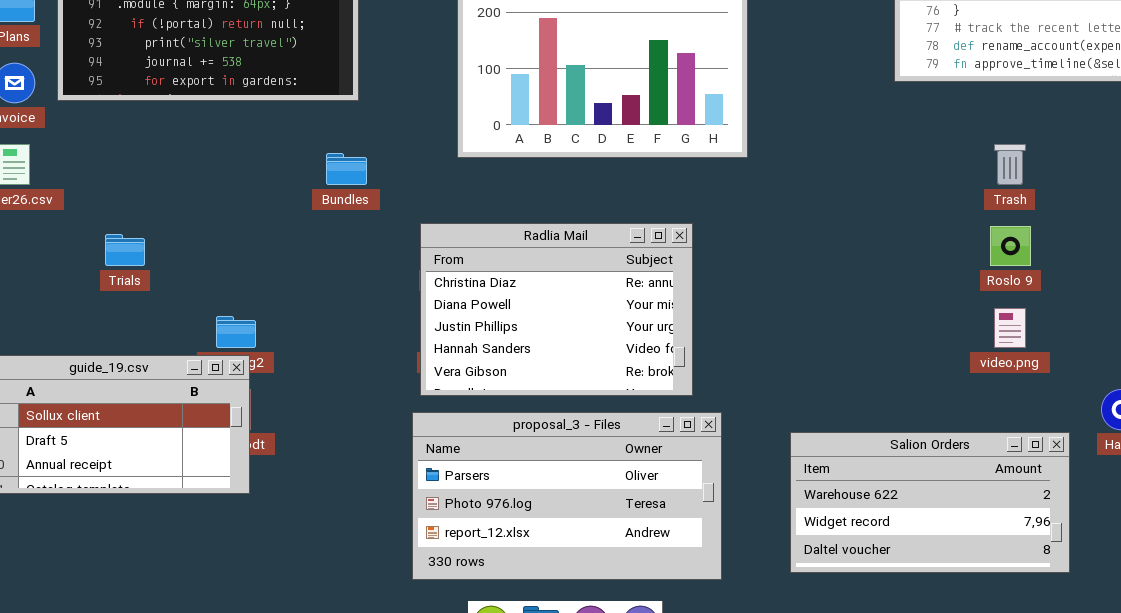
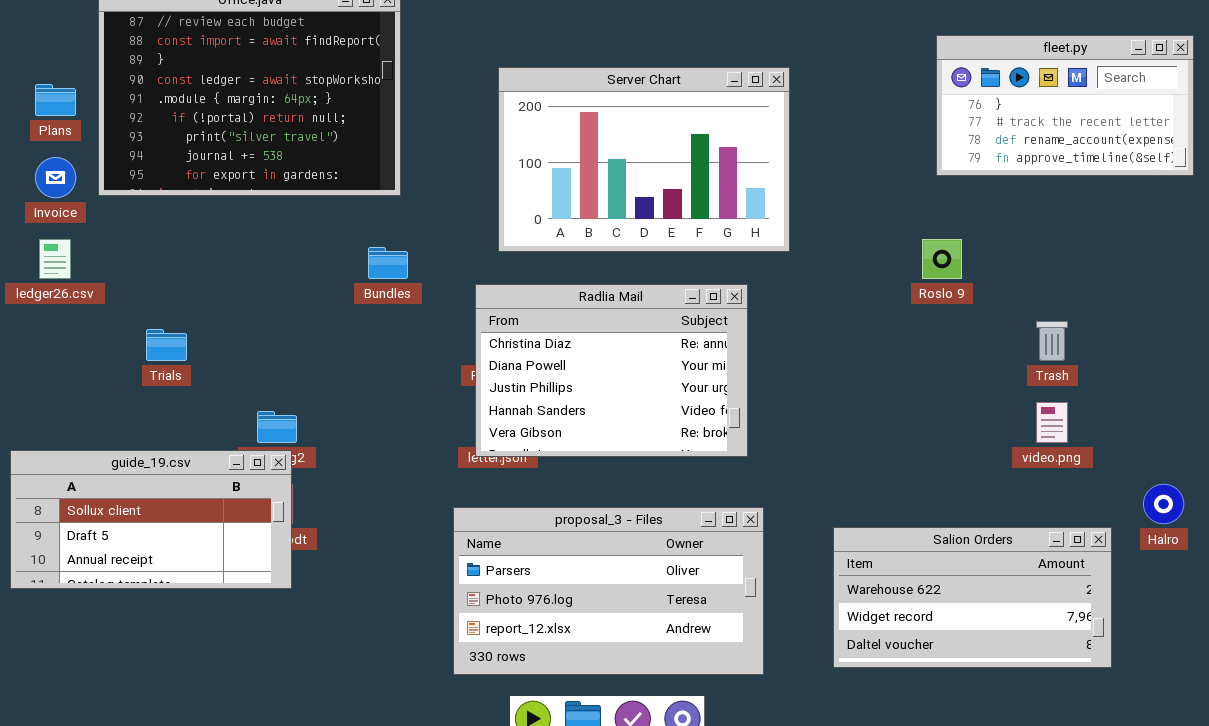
Trash: [994,144,1026,185] -> [1036,321,1068,361], moved
Radlia Mail: [420,223,693,396] -> [475,284,748,457], moved
Roslo 9: [990,226,1031,266] -> [922,239,962,279], moved

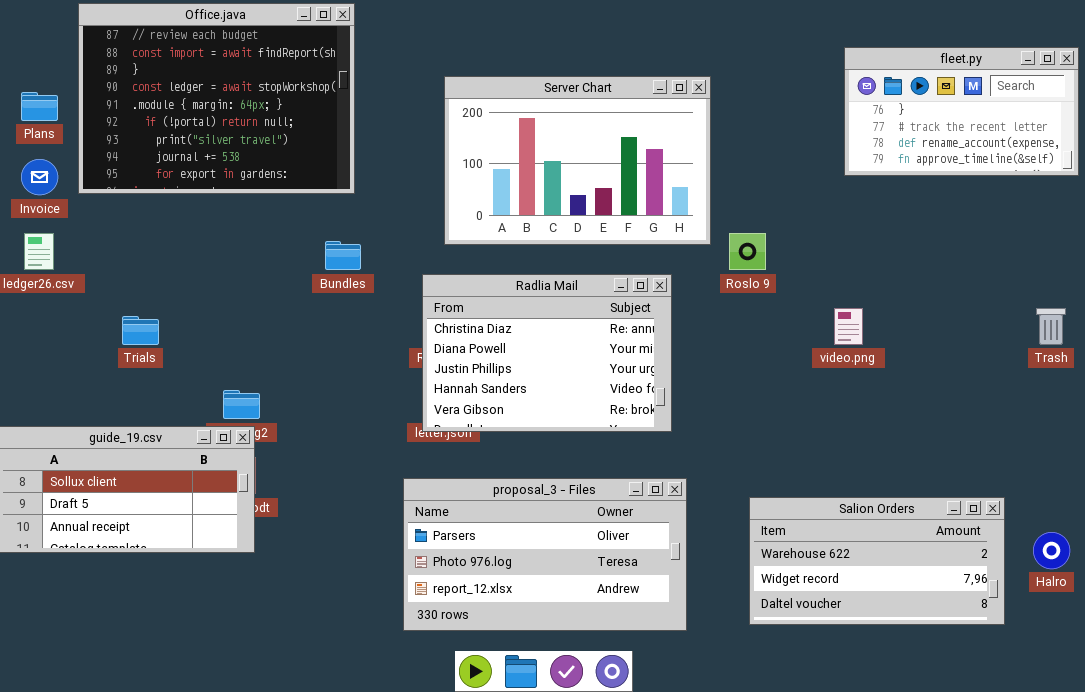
Roslo 9: [922,239,962,279] -> [729,233,766,270], moved
Trash: [1036,321,1068,361] -> [1036,308,1066,345], moved
video.png: [1036,402,1068,443] -> [834,308,863,345], moved
Halro: [1143,484,1184,524] -> [1033,532,1070,569], moved

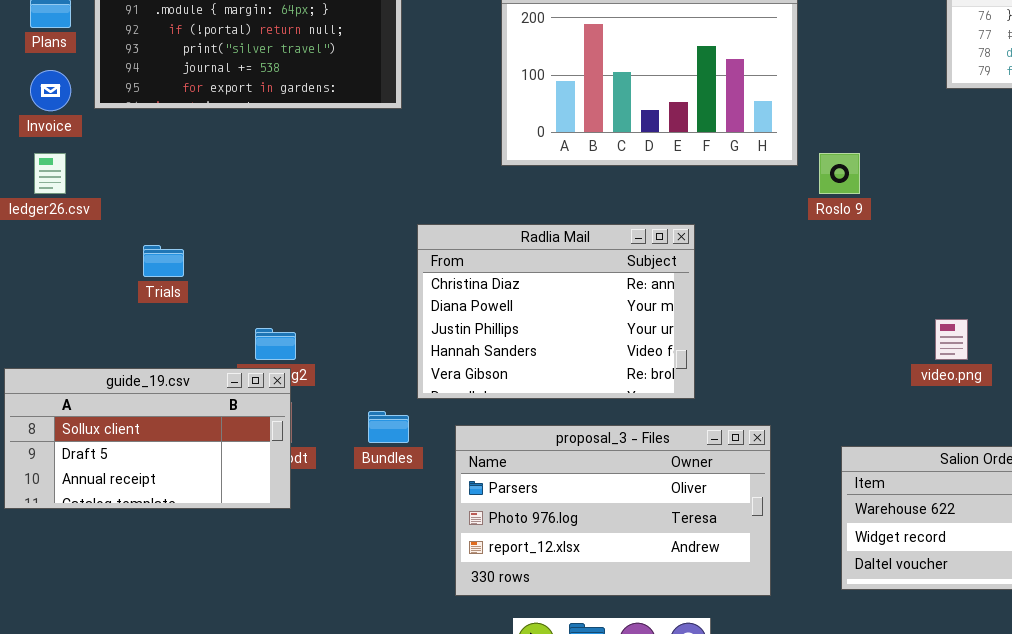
Bundles: [325,241,361,270] -> [368,411,409,443], moved
Radlia Mail: [422,274,672,432] -> [417,224,695,399], moved
video.png: [834,308,863,345] -> [935,319,968,360], moved

